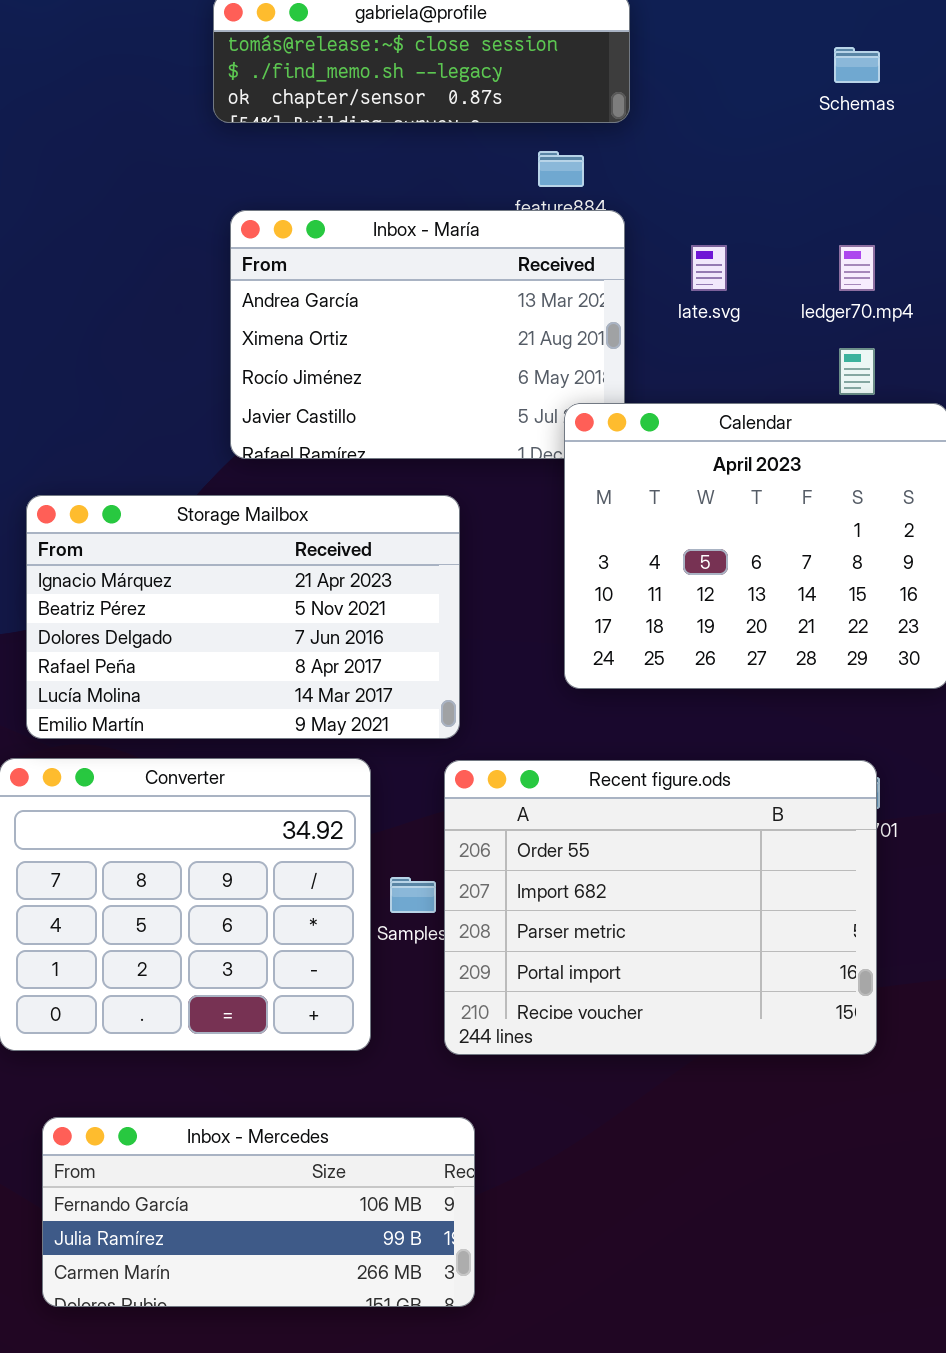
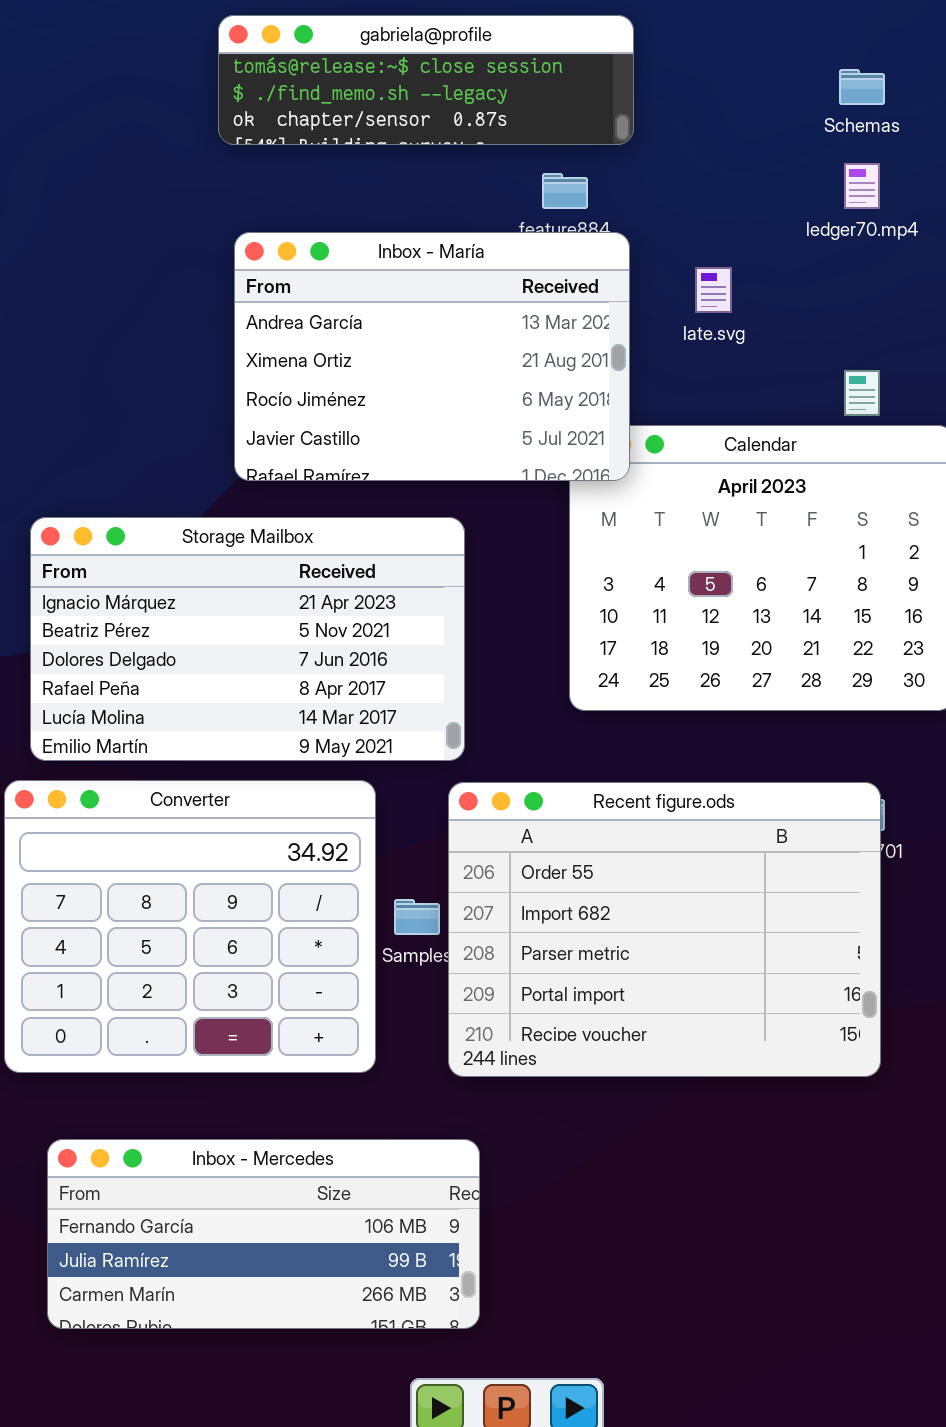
Inbox - María: [230,210,625,459] -> [234,232,630,481], raised
ledger70.mp4: [839,245,875,291] -> [844,163,880,209], moved

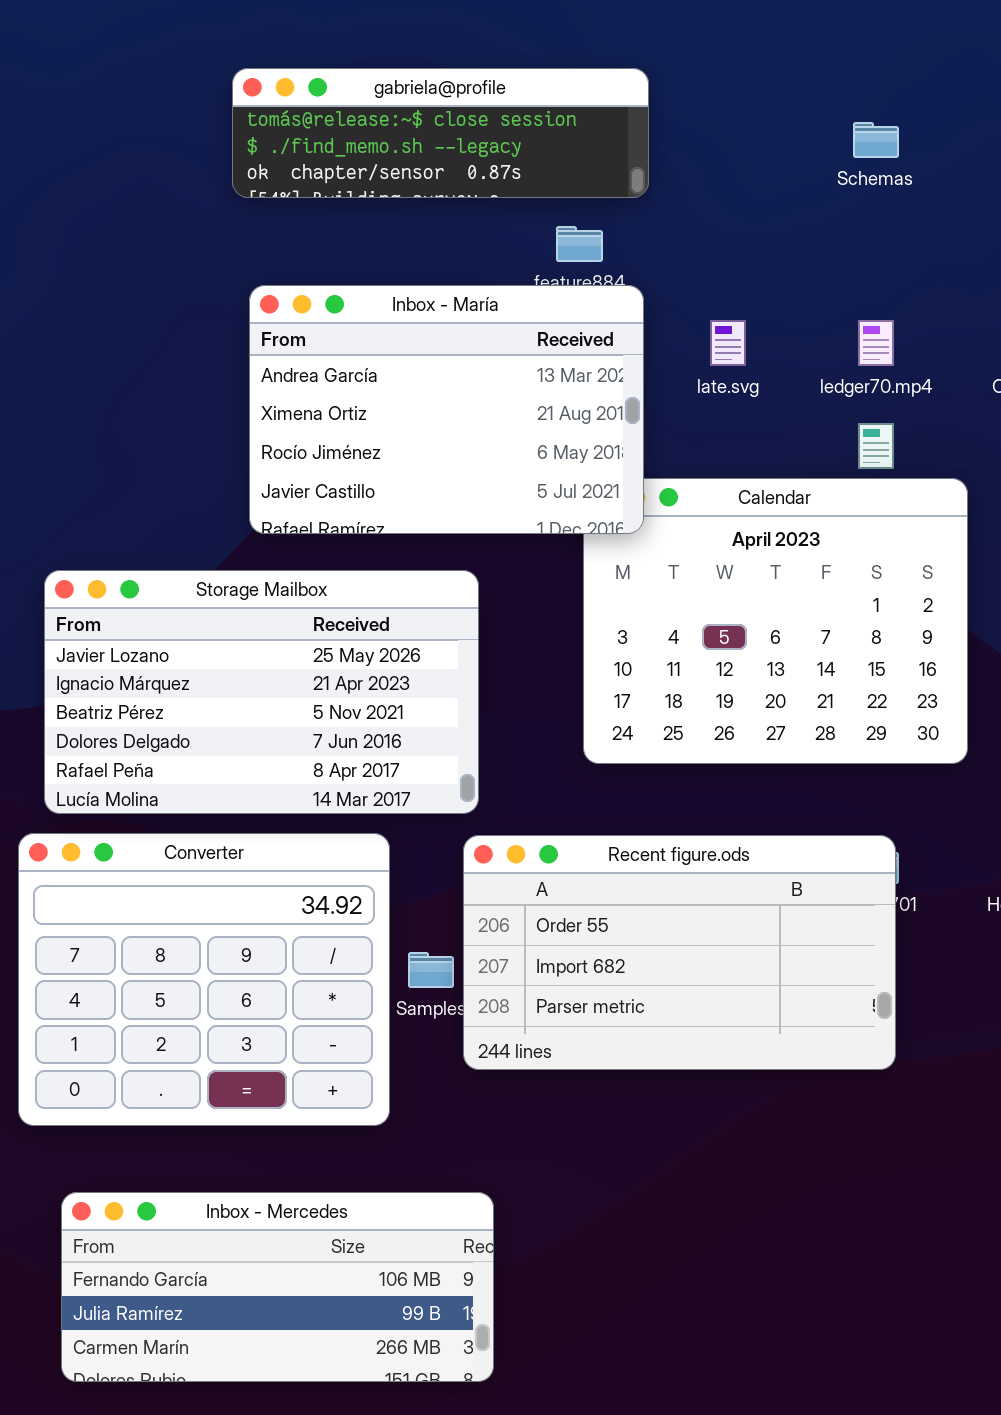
ledger70.mp4: [844,163,880,209] -> [858,320,894,366], moved
Storage Mailbox: [30,517,465,761] -> [44,570,479,814], scrolled up 1 row
Recent figure.ods: [448,782,881,1077] -> [463,835,896,1070], resized

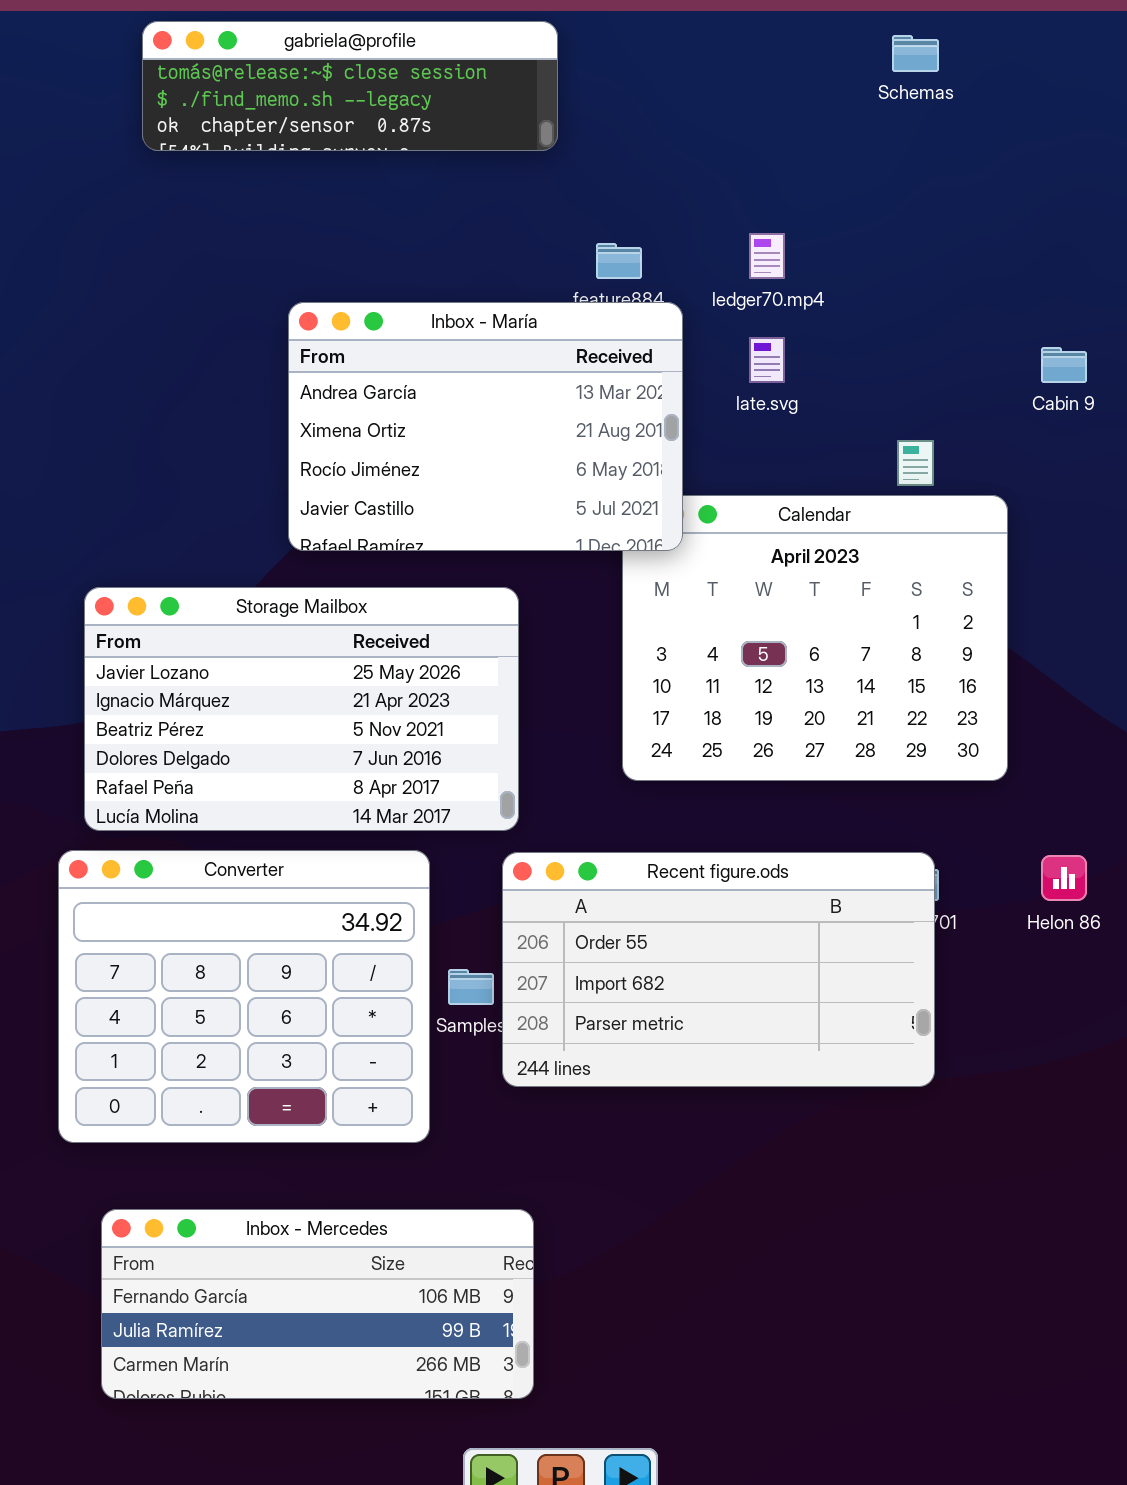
gabriela@profile: [232,68,649,198] -> [142,21,558,151], moved
Schemas: [853,122,899,158] -> [892,35,939,72], moved
ledger70.mp4: [858,320,894,366] -> [749,233,785,279], moved

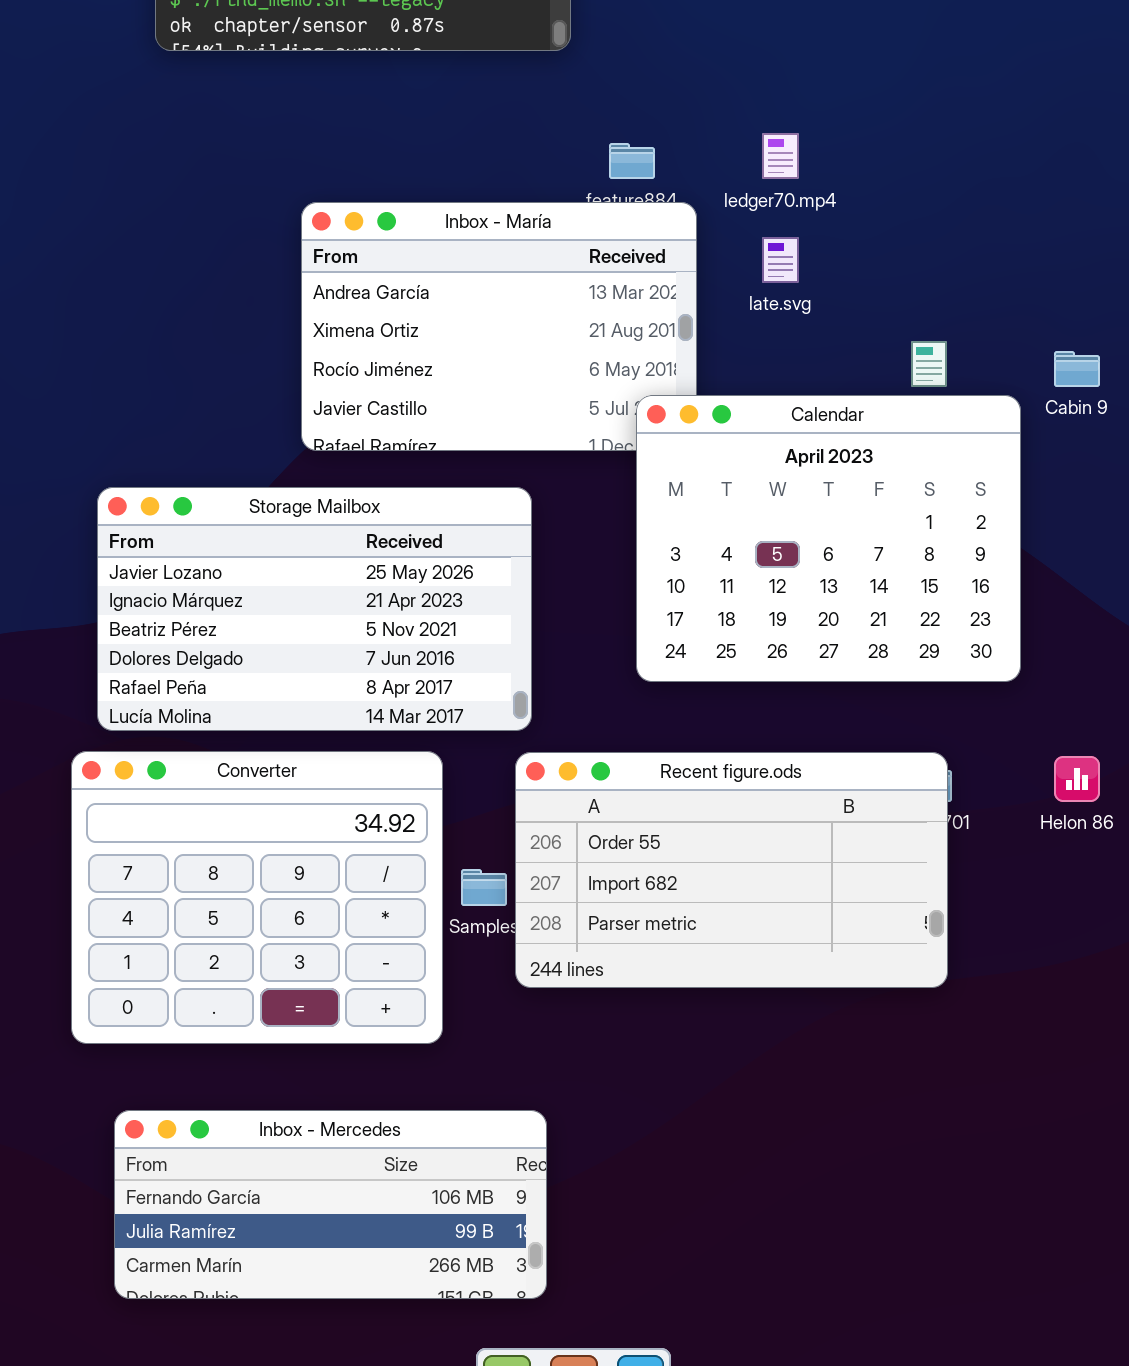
Cabin 9: [1041,347,1087,383] -> [1054,351,1100,387], moved
Calendar: [622,495,1008,781] -> [636,395,1021,682], raised

